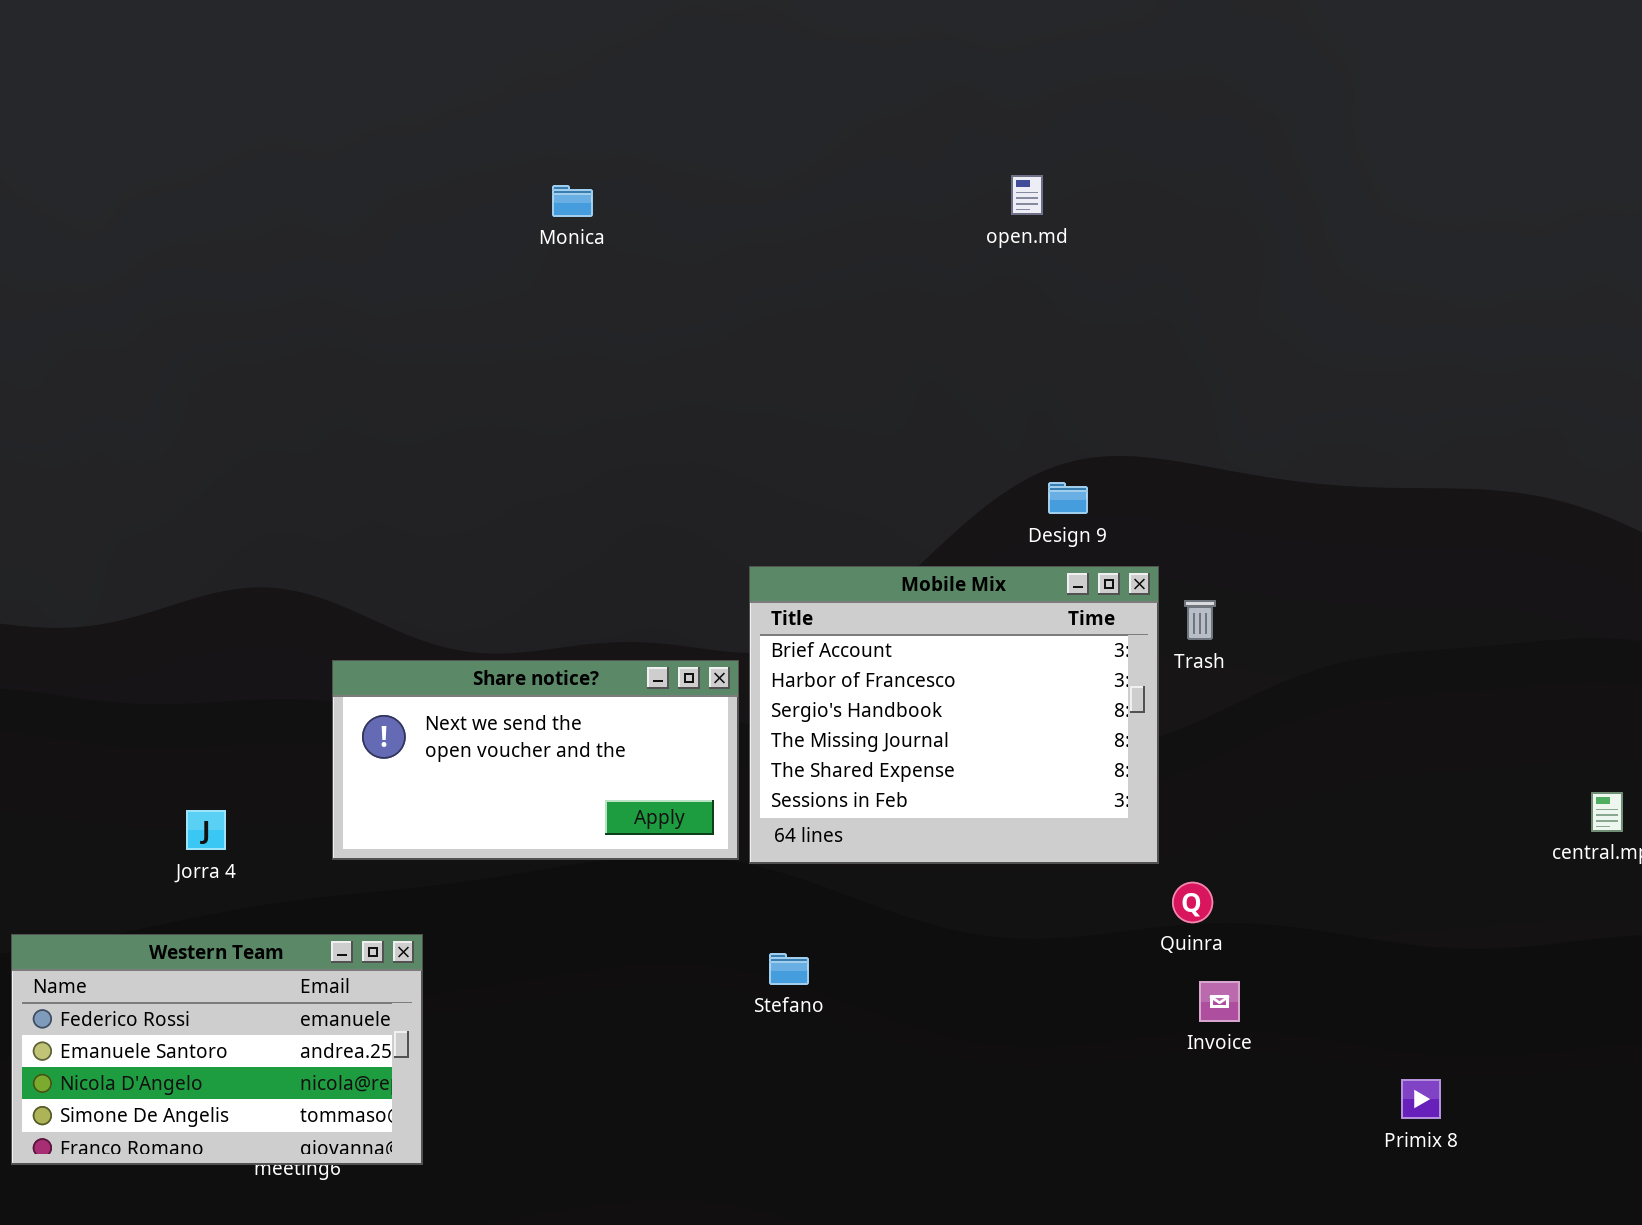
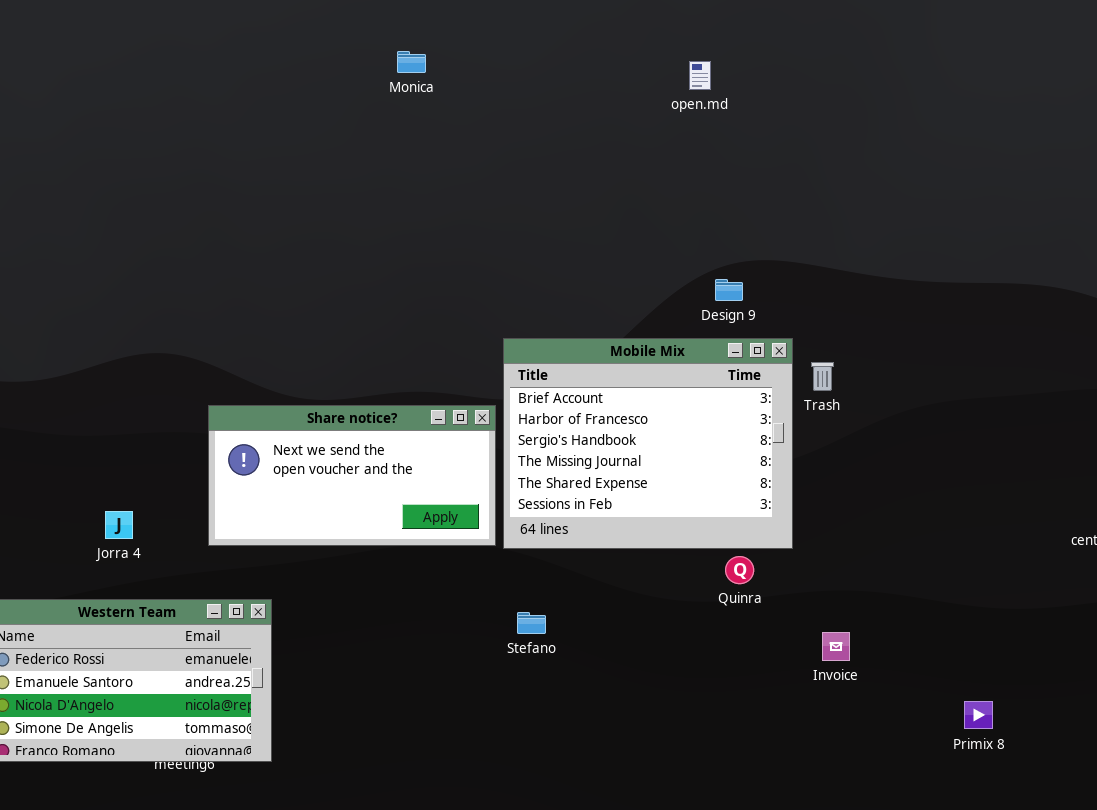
Monica: [552,185,593,217] -> [397,51,426,73], moved
Quinra: [1172,882,1213,923] -> [725,556,754,584], moved

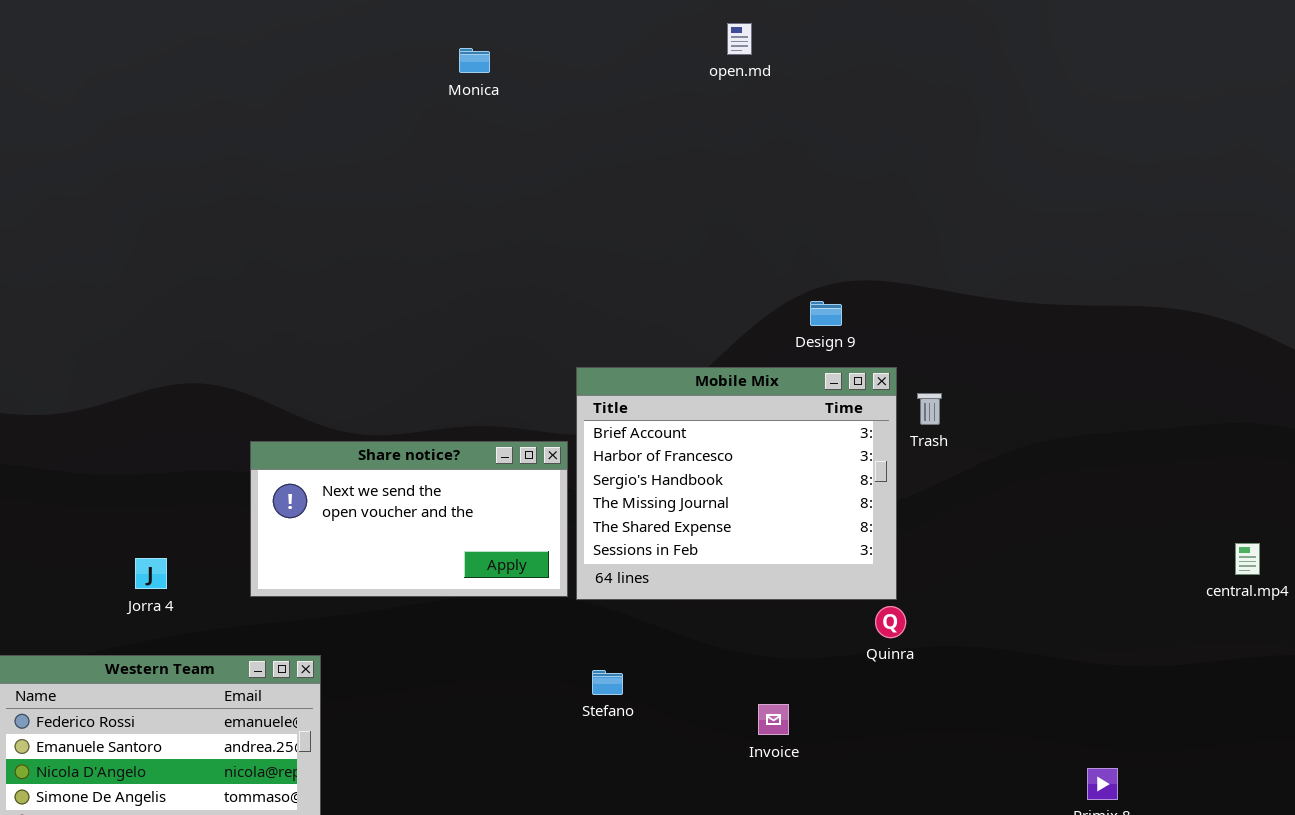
open.md: [689,61,711,90] -> [727,23,752,55], moved
Quinra: [725,556,754,584] -> [875,606,906,638], moved
Invoice: [822,632,850,661] -> [758,704,789,735], moved

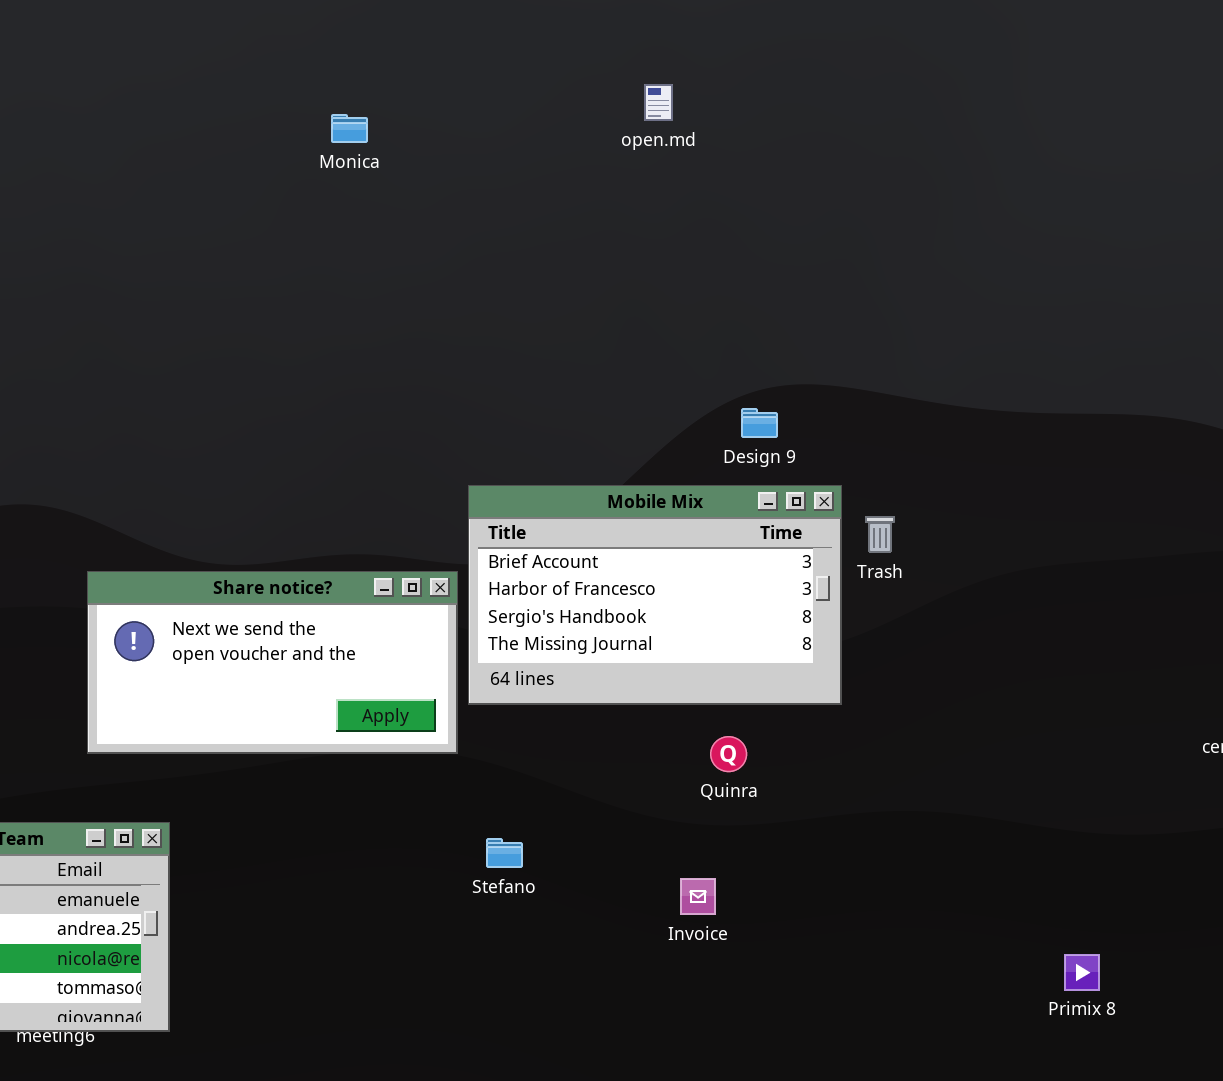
Mobile Mix: [576,367,897,600] -> [468,485,842,705], resized
Quinra: [875,606,906,638] -> [710,736,747,772], moved

